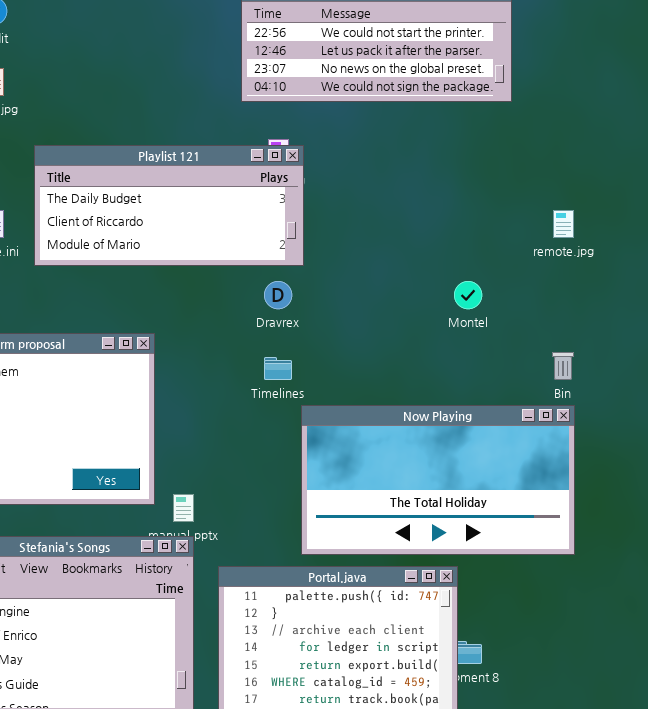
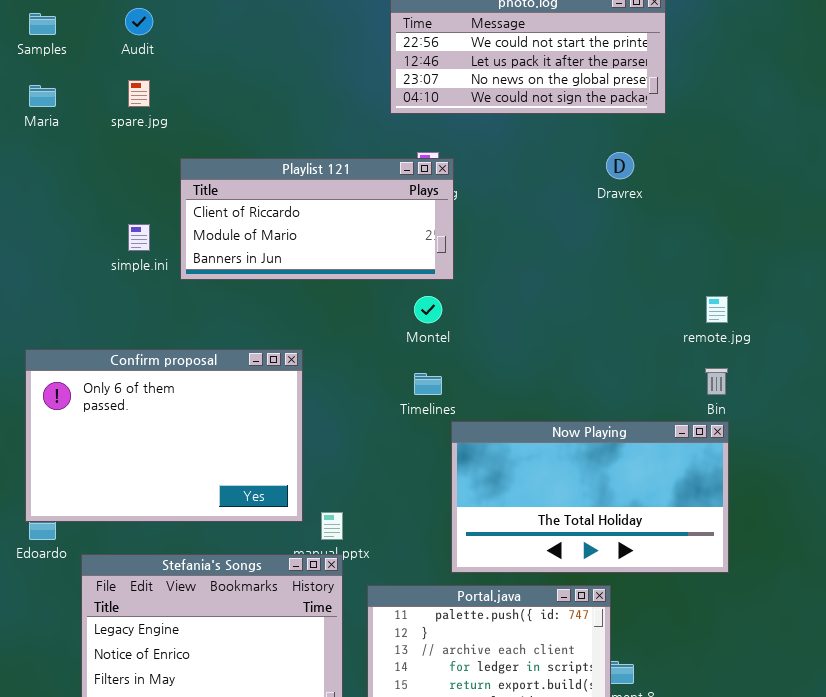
Playlist 121: [34,145,304,266] -> [180,158,454,280], scrolled down 1 row
remote.jpg: [553,210,574,238] -> [706,296,728,323], moved
Dravrex: [264,281,292,309] -> [606,152,634,179], moved
Montel: [454,281,482,309] -> [414,296,442,323], moved

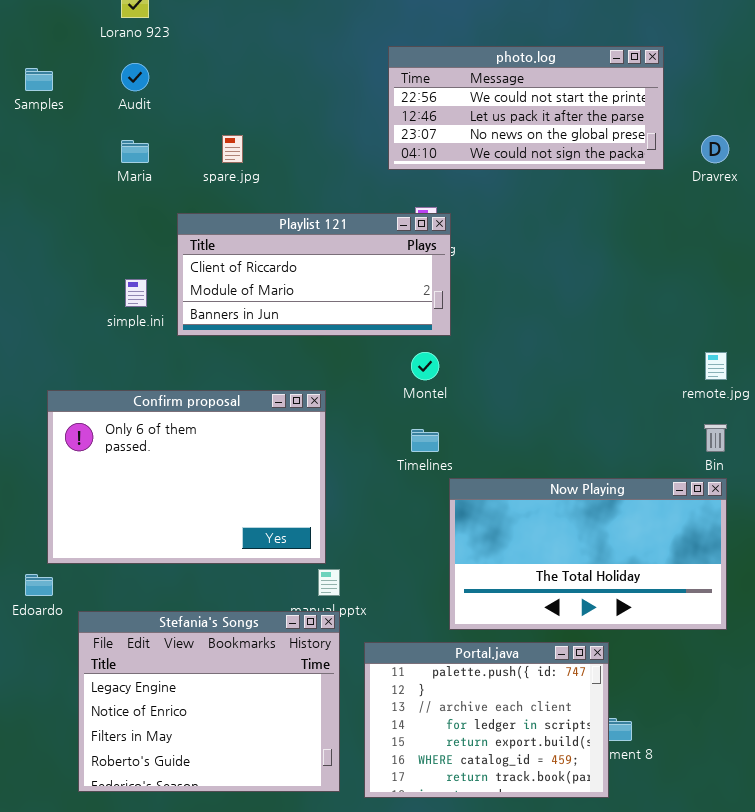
spare.jpg: [128,80,150,107] -> [222,135,243,163], moved
Maria: [29,85,56,107] -> [121,140,149,163], moved
Dravrex: [606,152,634,179] -> [701,135,729,163], moved
Confirm proposal: [25,349,303,522] -> [47,390,326,564], moved

